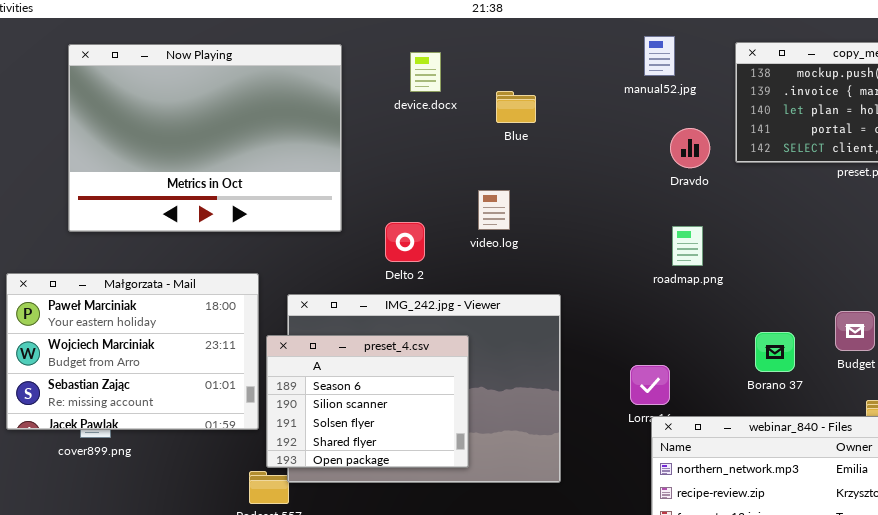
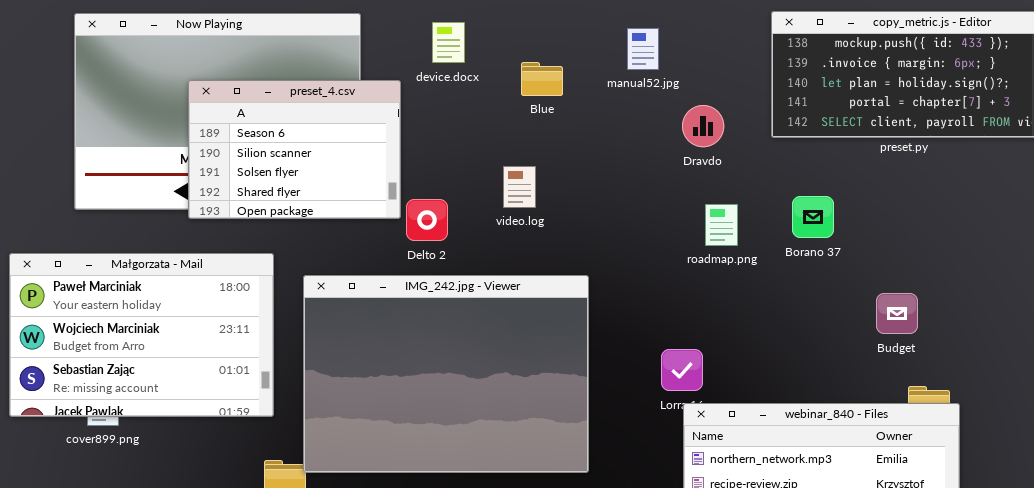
manual52.jpg: [644,36,675,76] -> [627,28,659,70], moved
Dravdo: [670,128,710,168] -> [682,105,724,147], moved
Borano 37: [755,332,795,372] -> [792,196,834,238], moved
preset_4.csv: [266,335,469,468] -> [188,80,401,219], moved

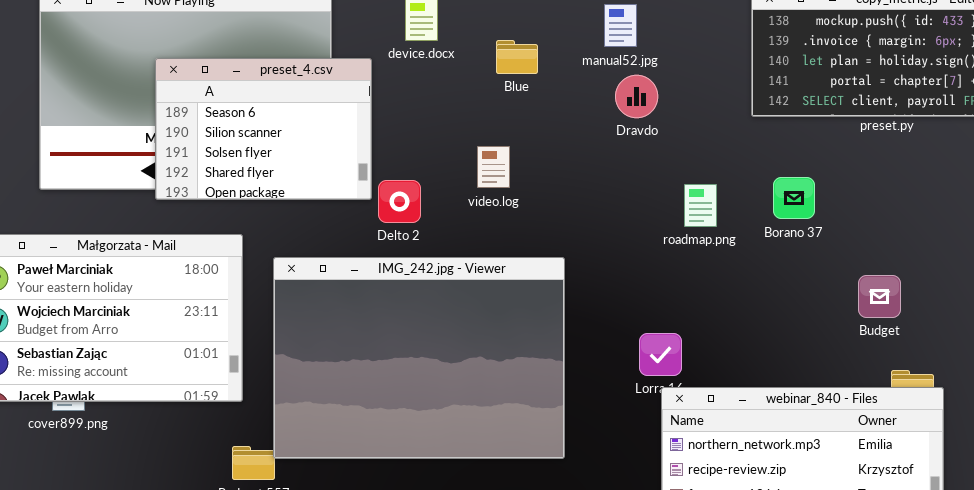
Dravdo: [682,105,724,147] -> [615,75,658,118], moved

